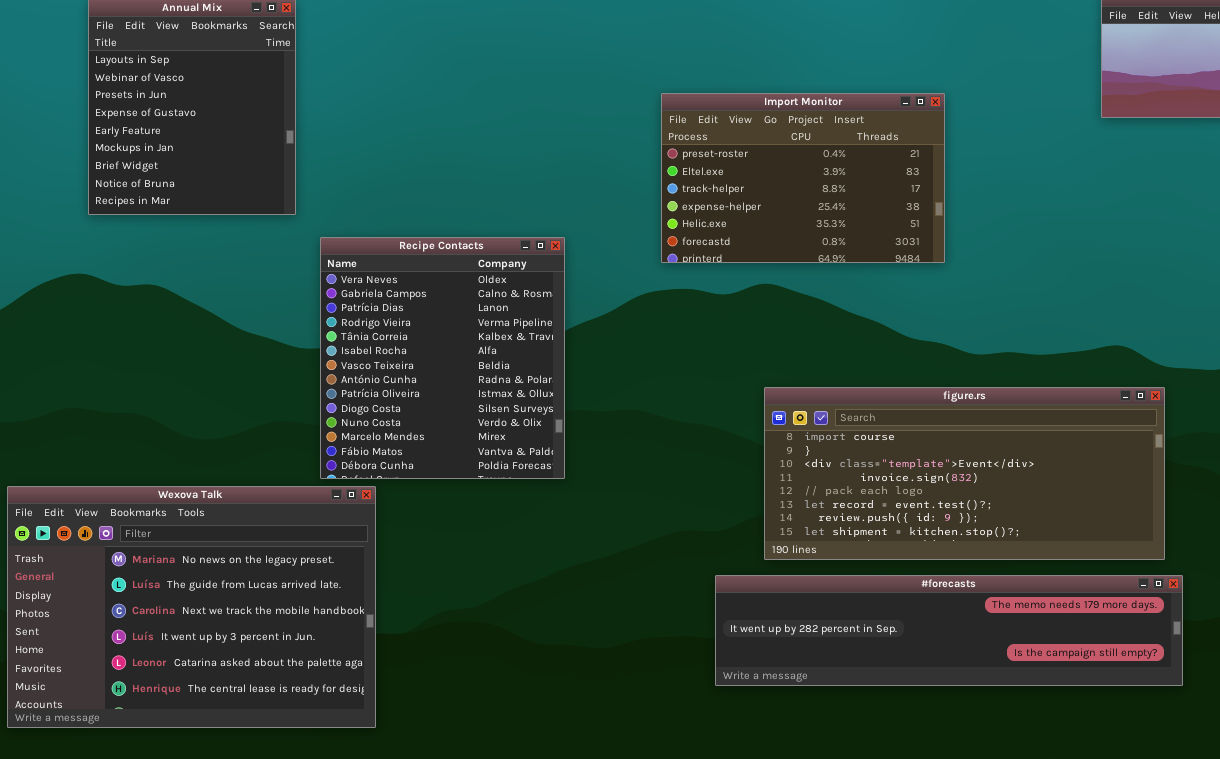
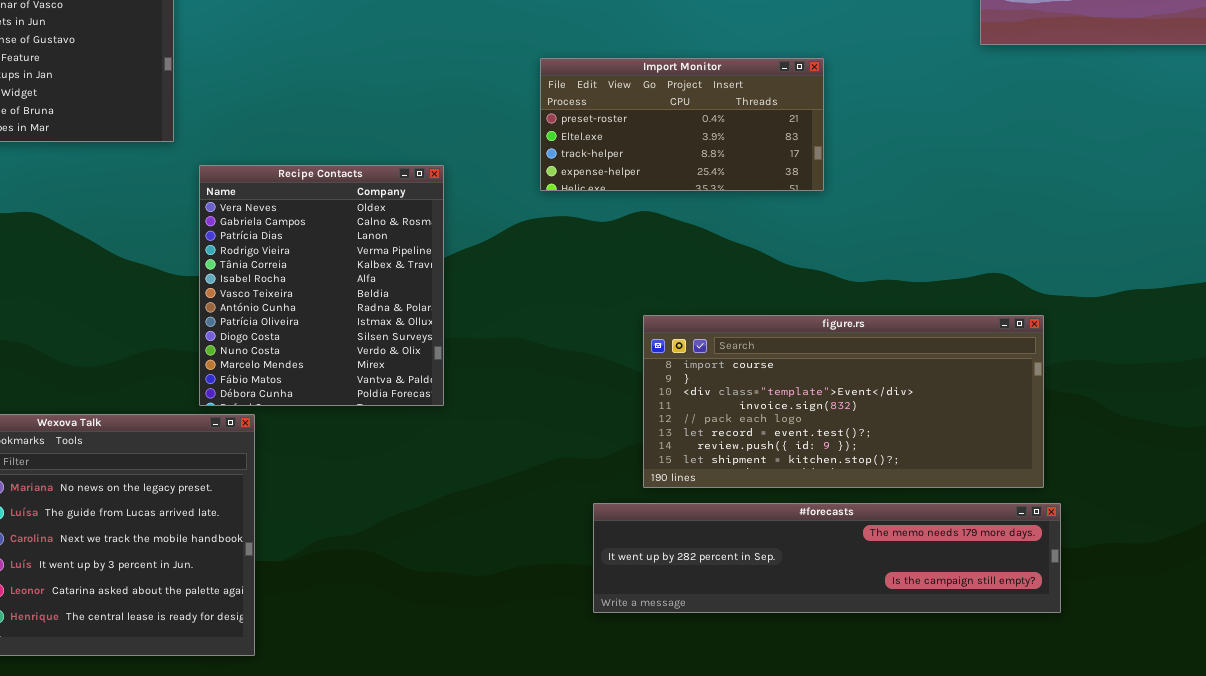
Import Monitor: [661,93,945,263] -> [540,58,824,191], resized

